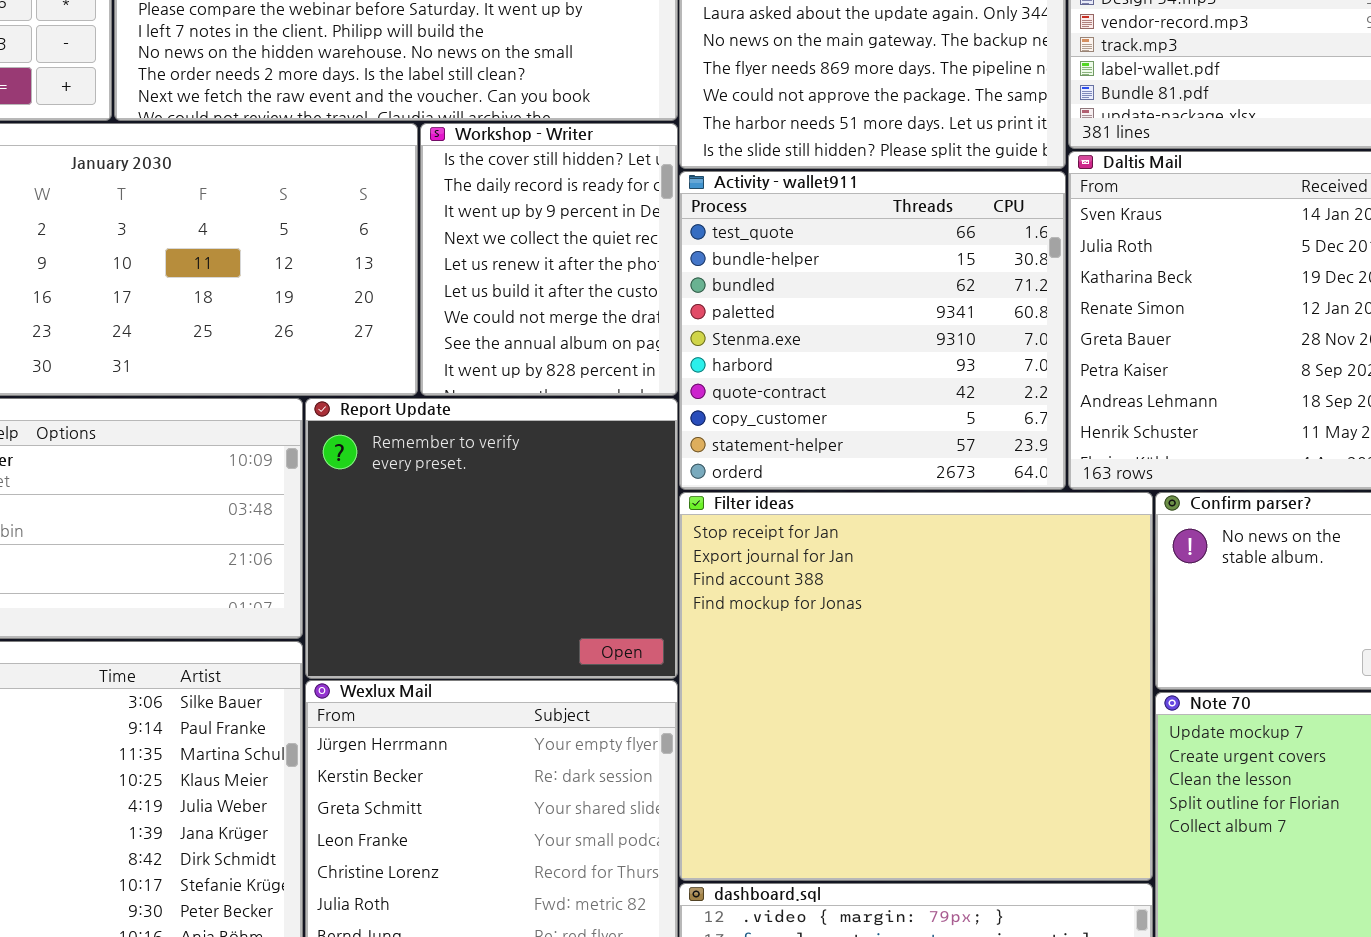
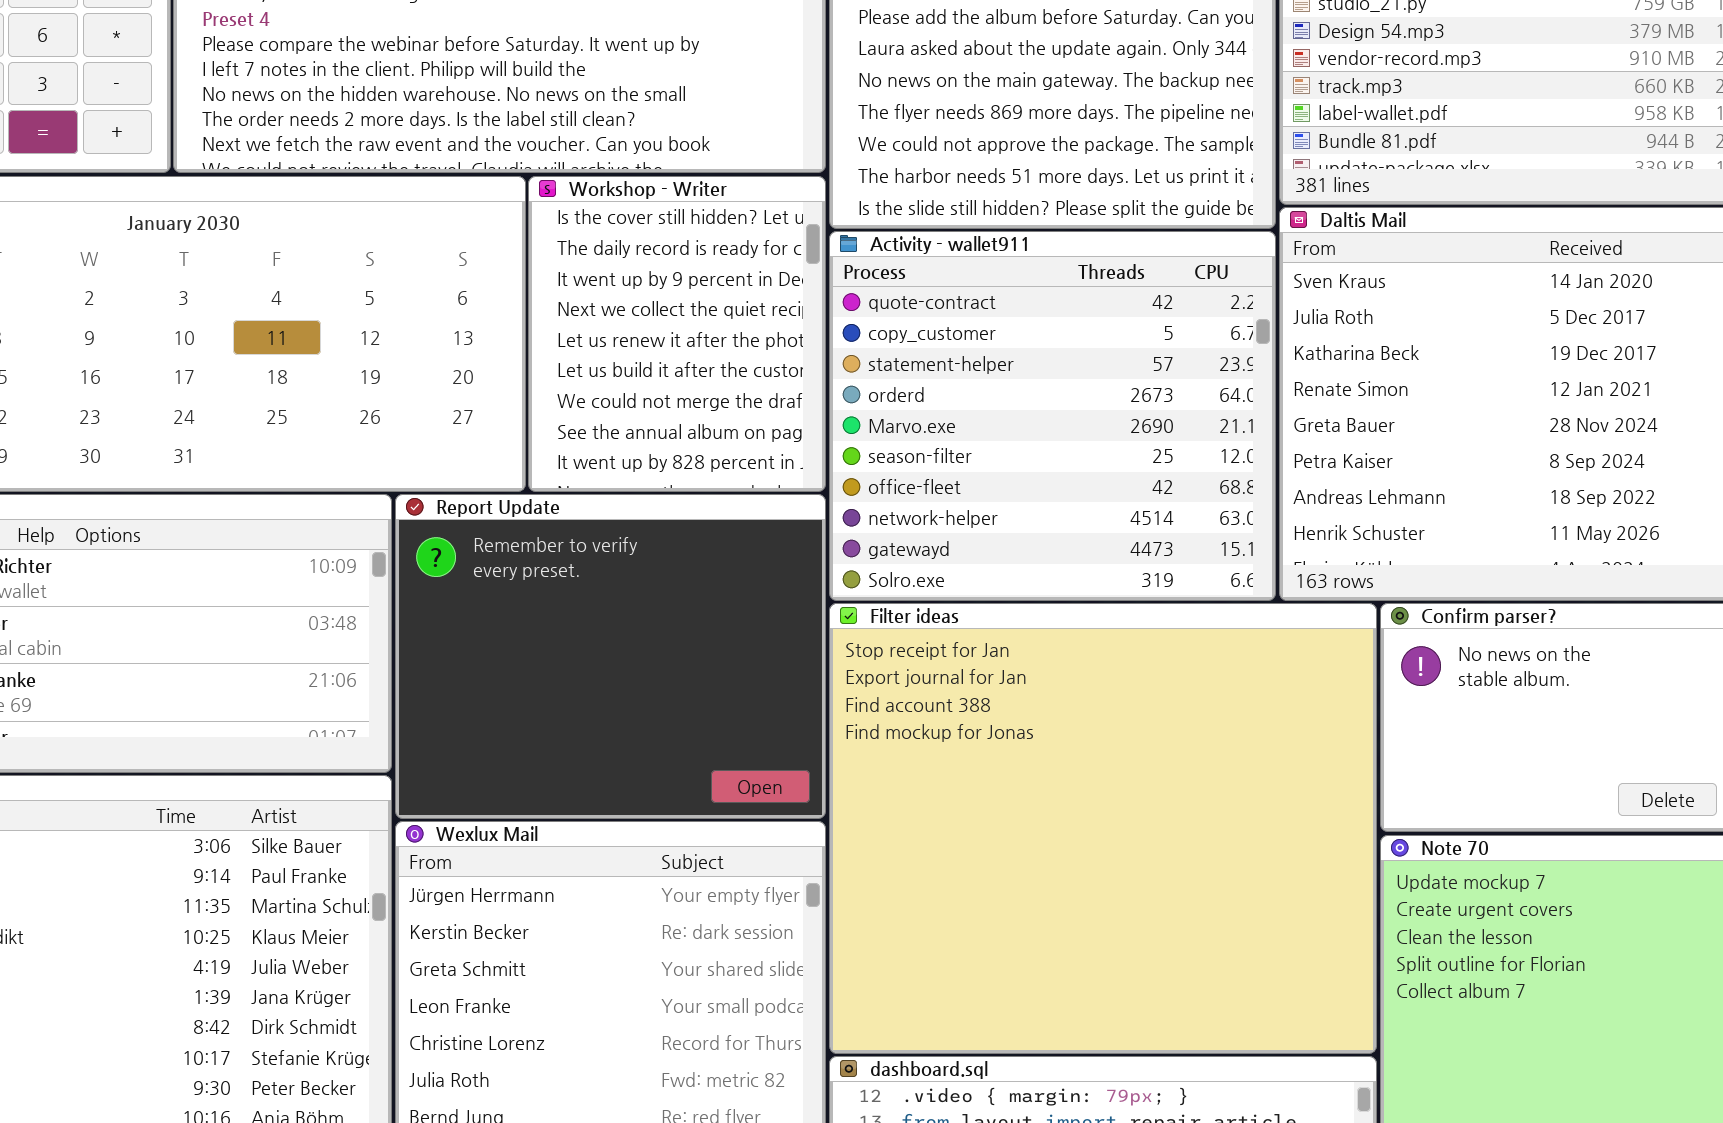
Activity - wallet911: [679,171,1066,490] -> [829,231,1276,601], scrolled down 6 rows

